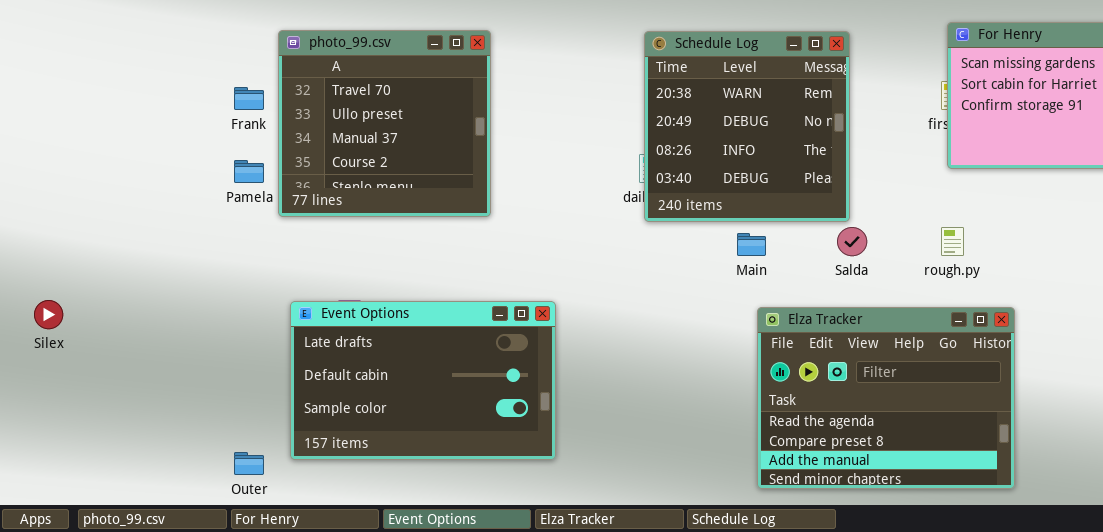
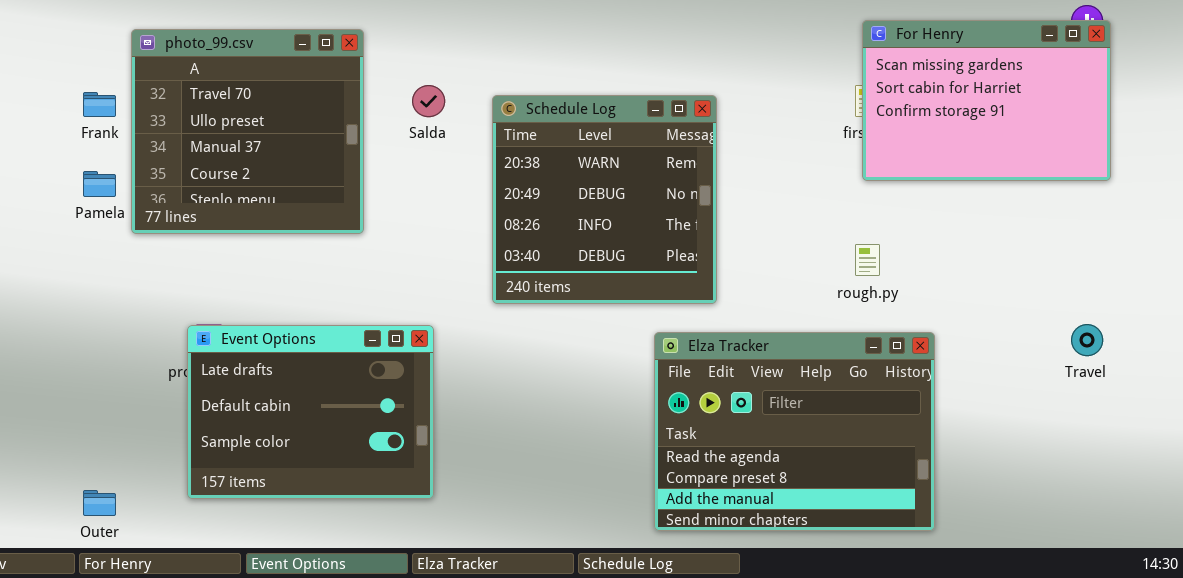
Schedule Log: [644,31,850,222] -> [492,95,717,304], moved
Salda: [837,227,867,256] -> [412,85,445,117], moved
Event Options: [290,301,556,460] -> [187,325,434,499], resized

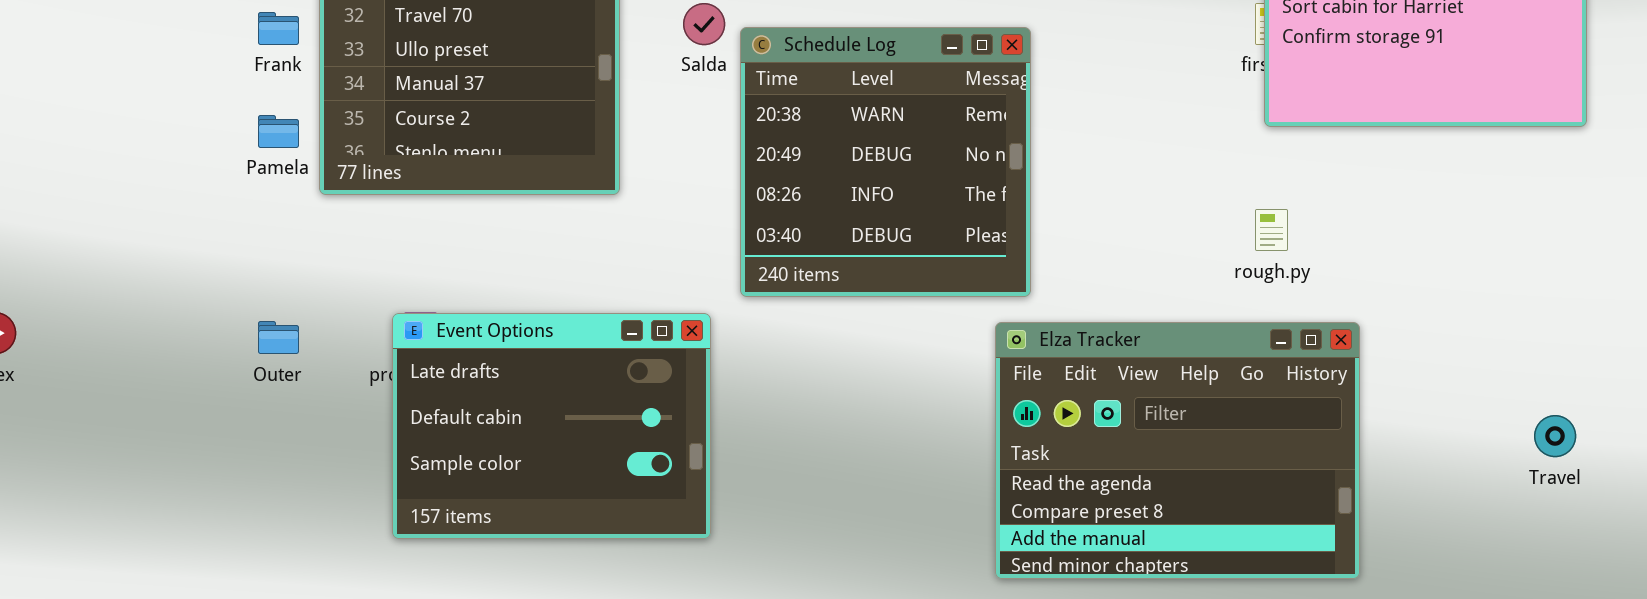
Schedule Log: [492,95,717,304] -> [740,27,1031,297], moved
Travel: [1071,324,1103,356] -> [1534,415,1576,457], moved
Outer: [83,490,116,516] -> [258,321,299,354], moved

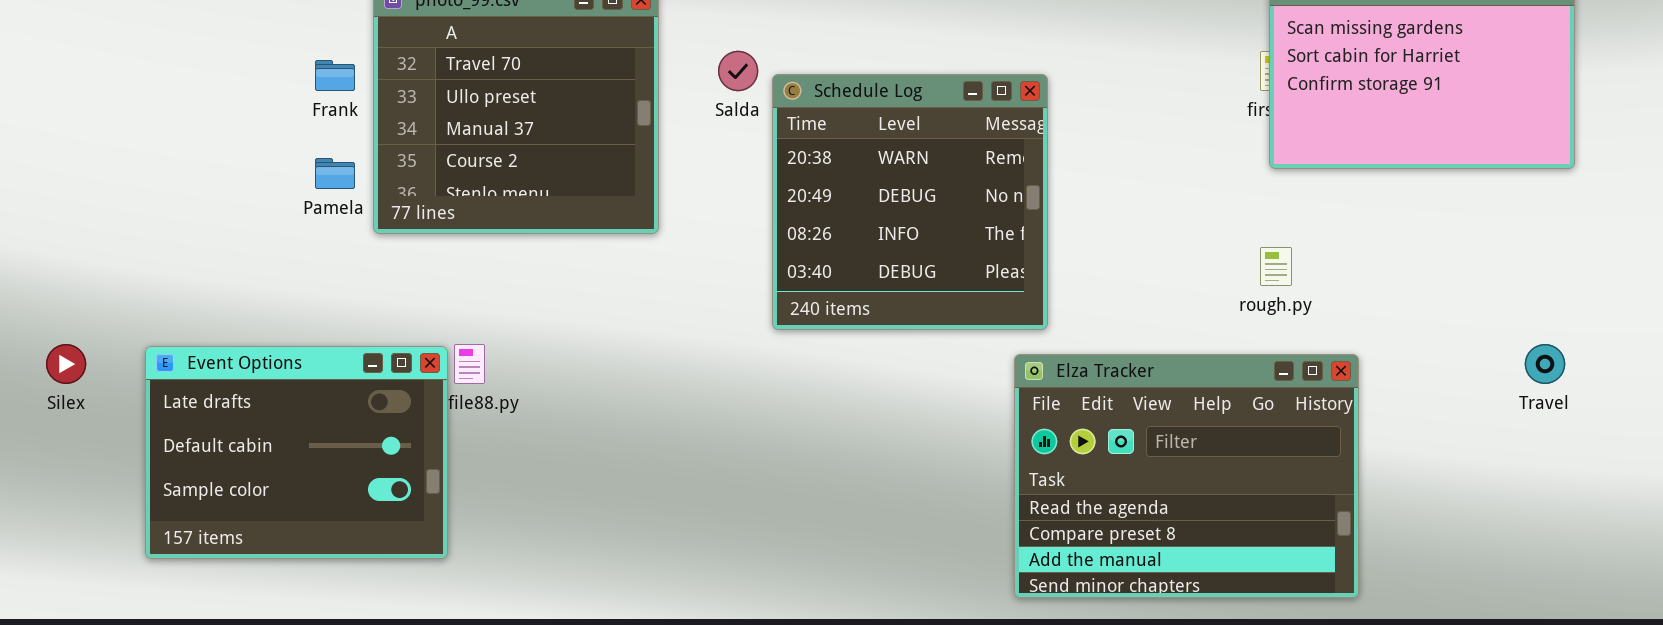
Event Options: [392,313,711,539] -> [145,346,448,559], moved
Travel: [1534,415,1576,457] -> [1525,344,1565,384], moved

